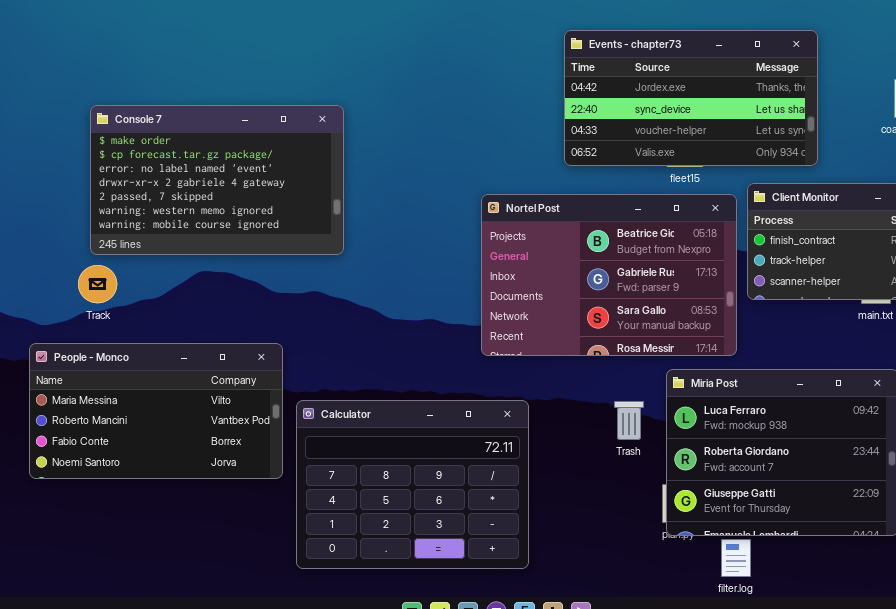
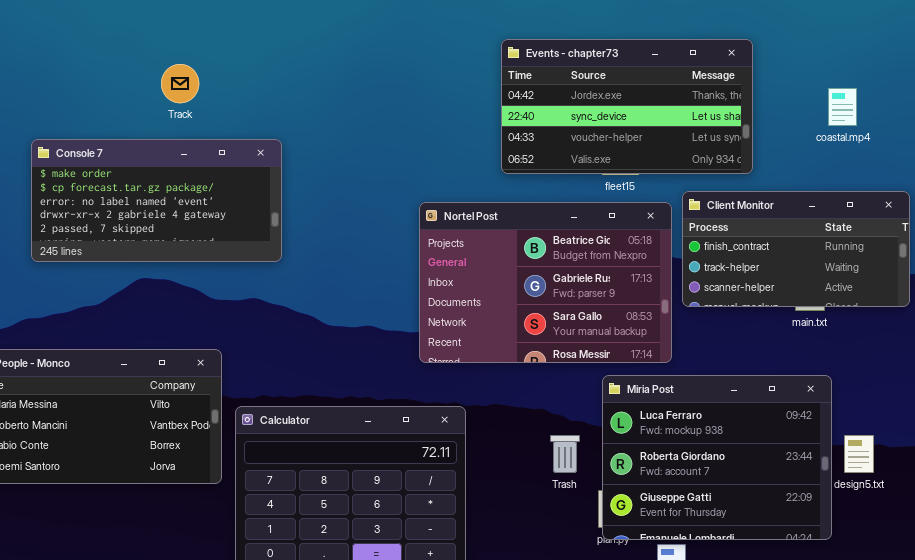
Console 7: [90,105,344,255] -> [31,139,282,262], resized
Track: [78,265,117,303] -> [161,64,199,103], moved
Trash: [614,401,644,440] -> [550,435,580,473], moved

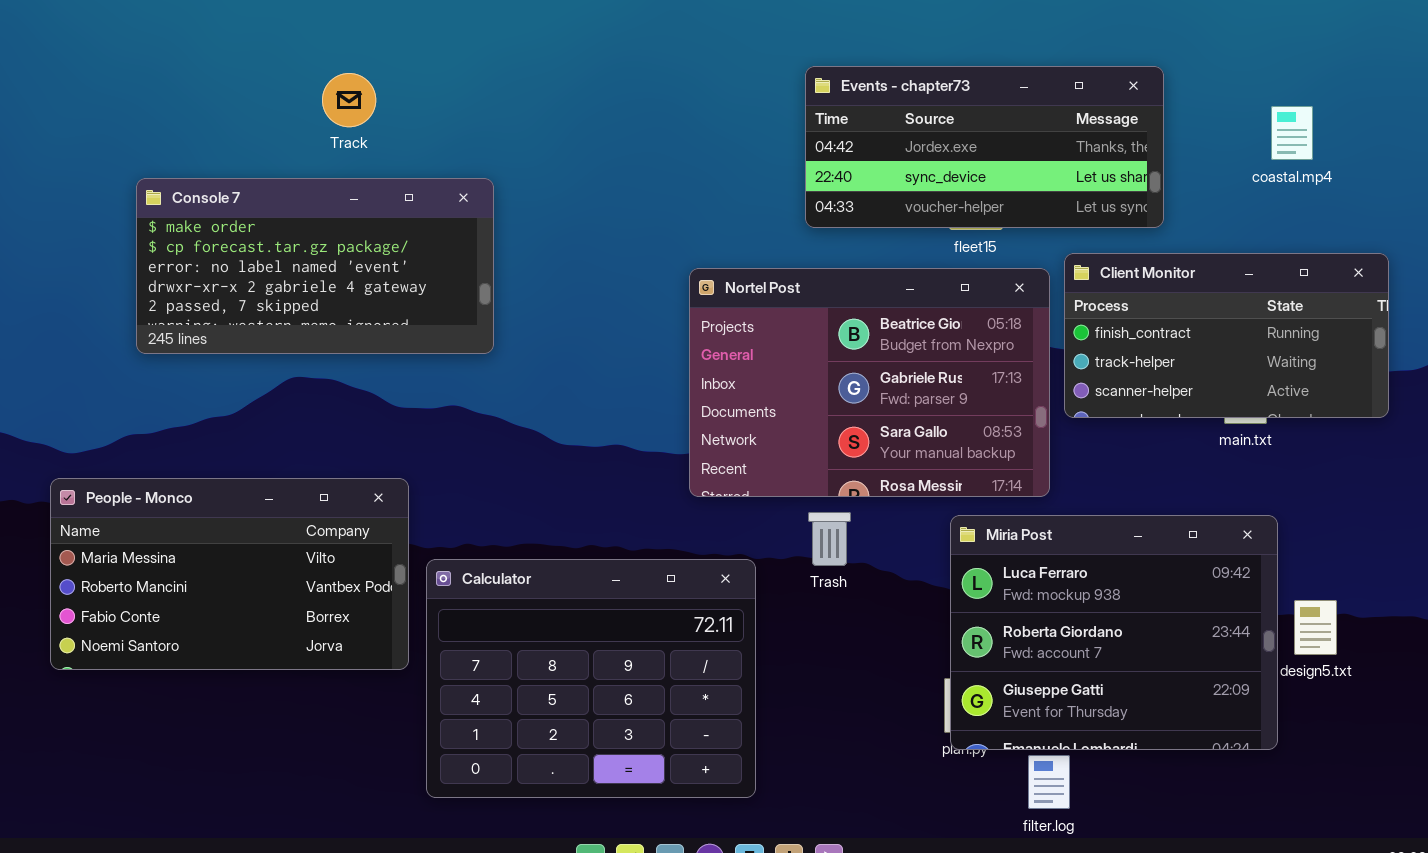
Events - chapter73: [501,39,753,174] -> [805,66,1164,228], resized
Trash: [550,435,580,473] -> [808,512,851,566], moved

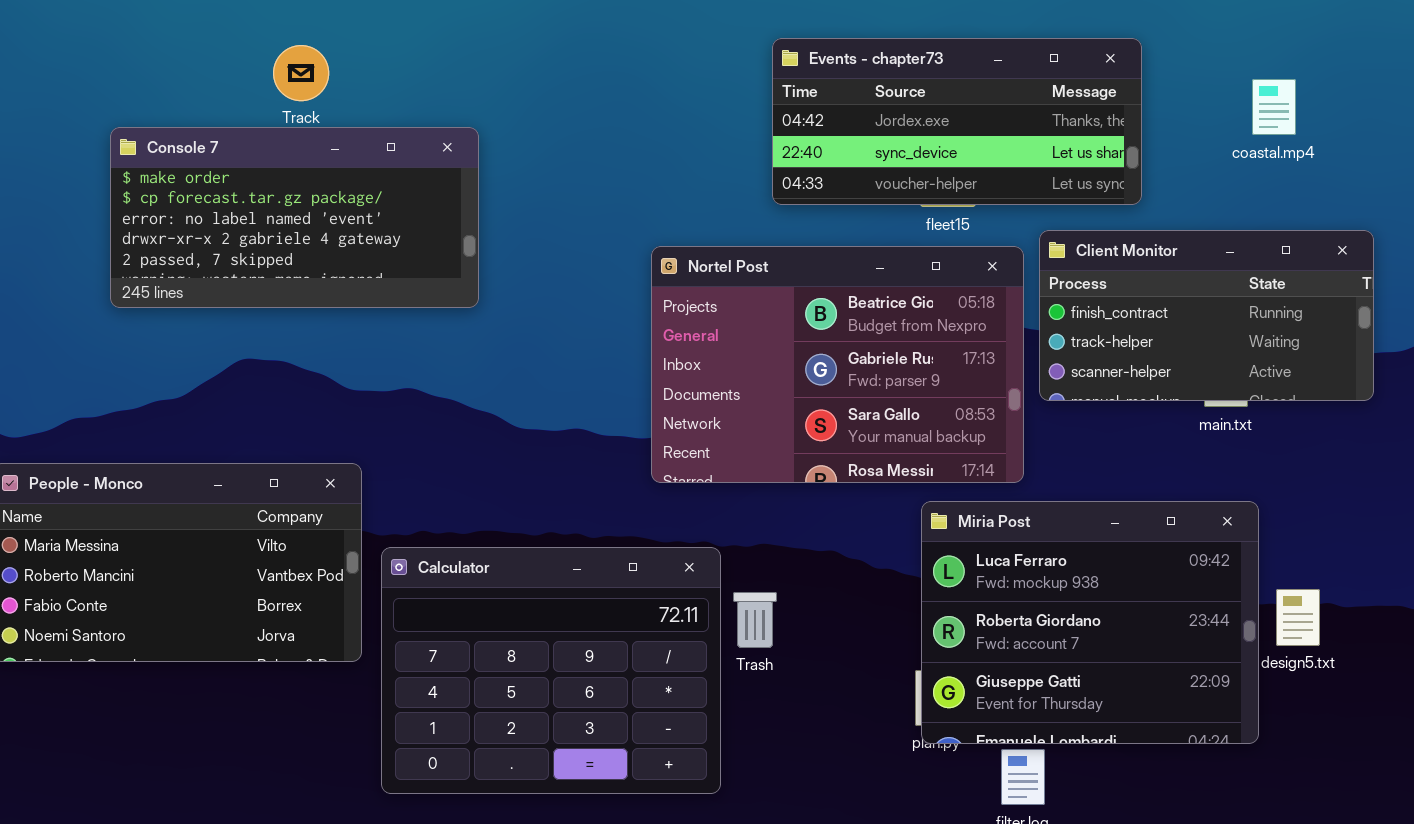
Console 7: [136,178,494,354] -> [110,127,479,308], moved
Trash: [808,512,851,566] -> [733,592,777,648], moved

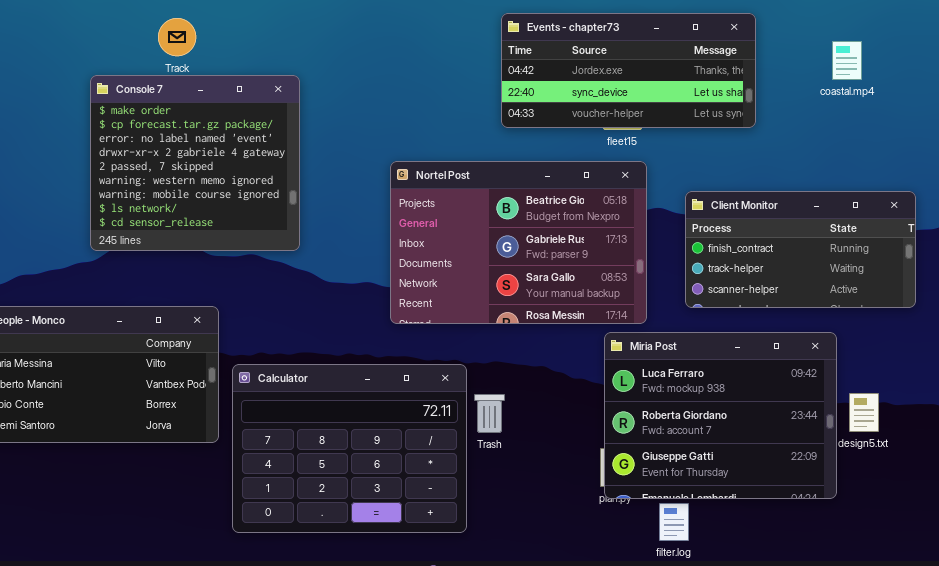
Console 7: [110,127,479,308] -> [90,75,300,251], resized
Client Monitor: [1039,230,1374,401] -> [685,191,916,308], moved
Nortel Post: [651,246,1024,483] -> [390,161,647,324], moved

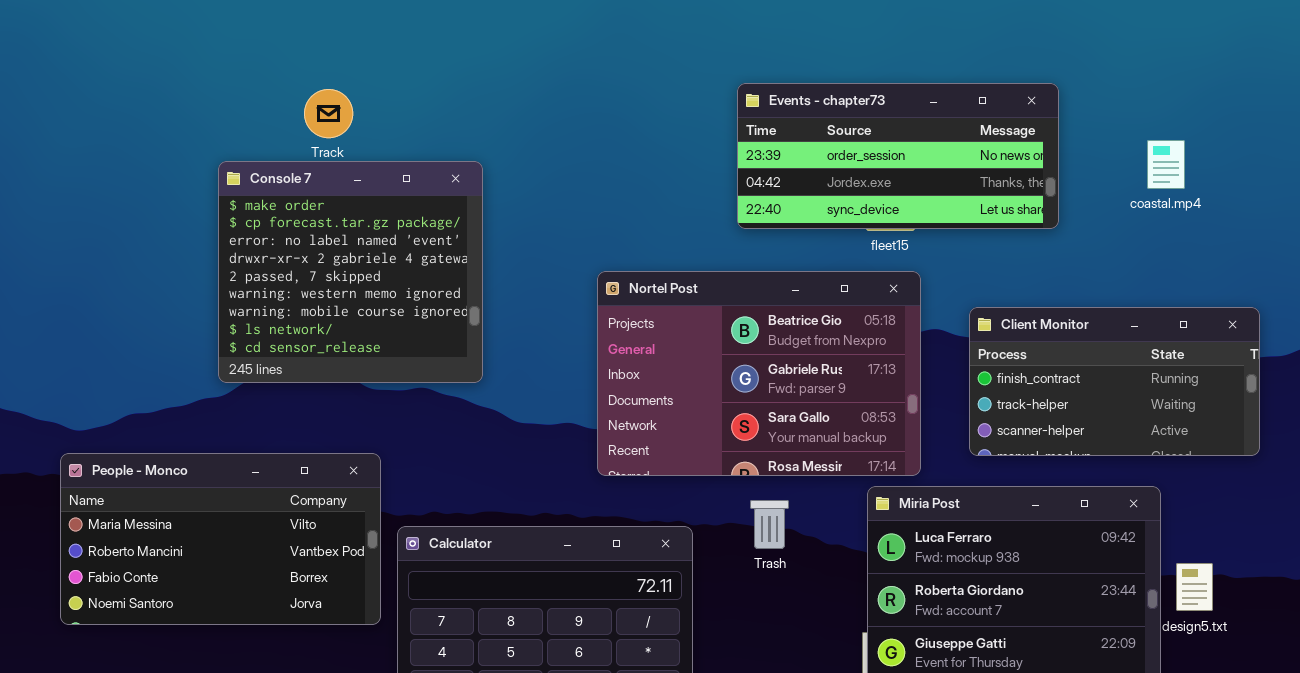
Events - chapter73: [501,13,756,128] -> [737,83,1059,229], scrolled up 1 row
coastal.mp4: [832,41,862,80] -> [1147,140,1185,189], moved
Trash: [474,394,505,433] -> [750,500,789,549], moved

